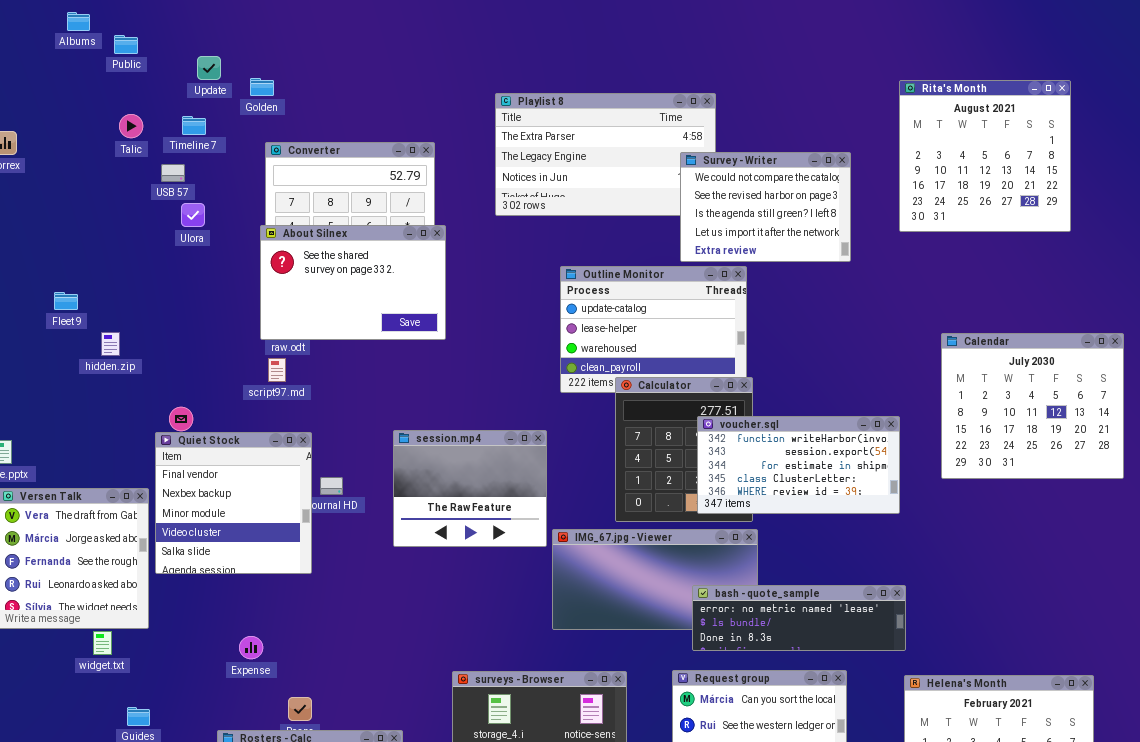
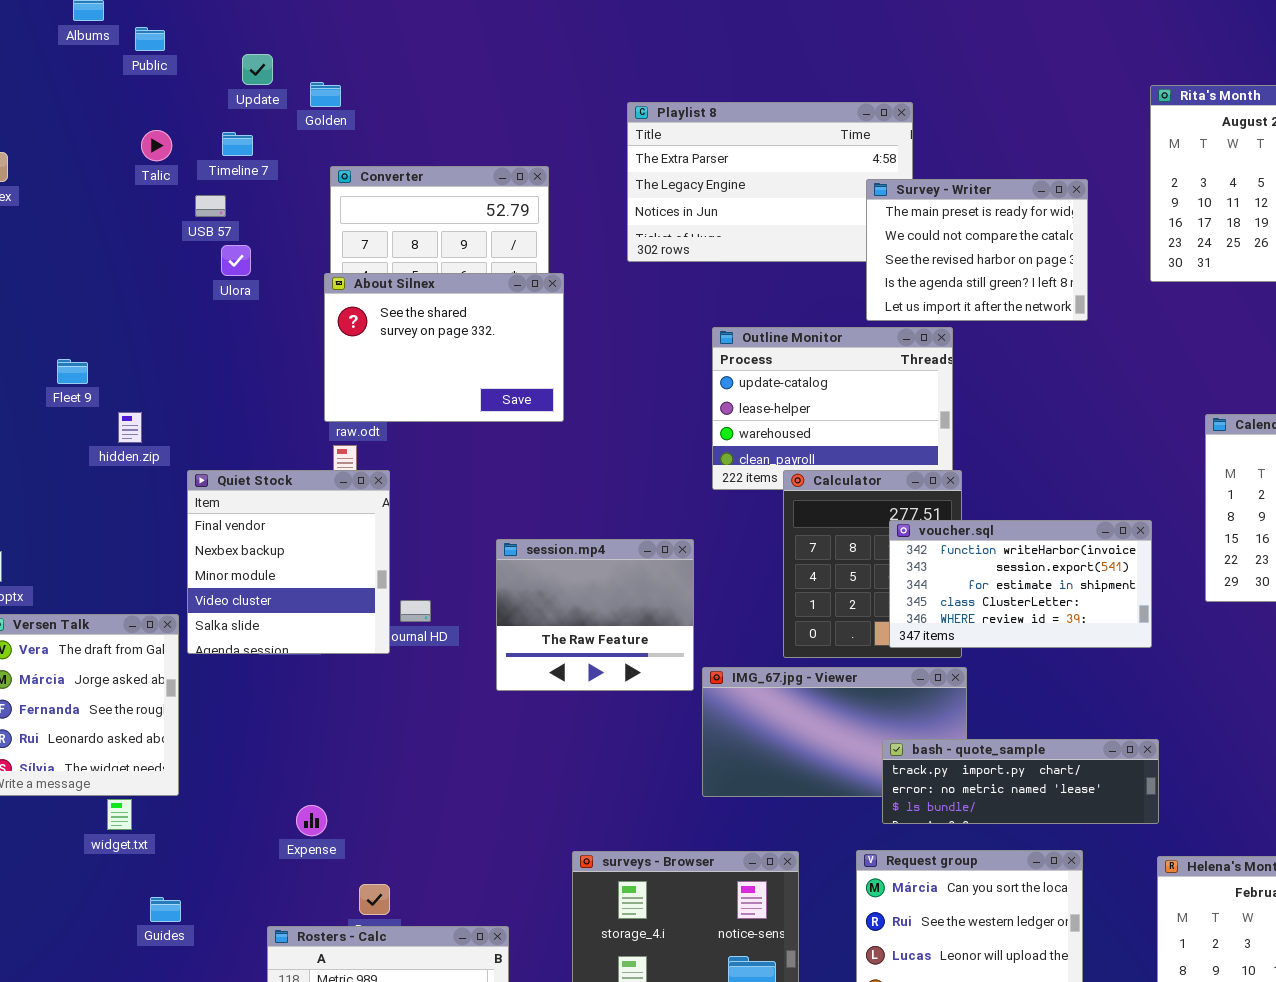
Survey - Writer: [680,152,851,262] -> [866,179,1088,321], scrolled up 1 row
Quiet Stock: [155,432,312,574] -> [187,470,390,654], moved
bash - quote_sample: [692,585,906,651] -> [882,739,1159,824], scrolled up 1 row

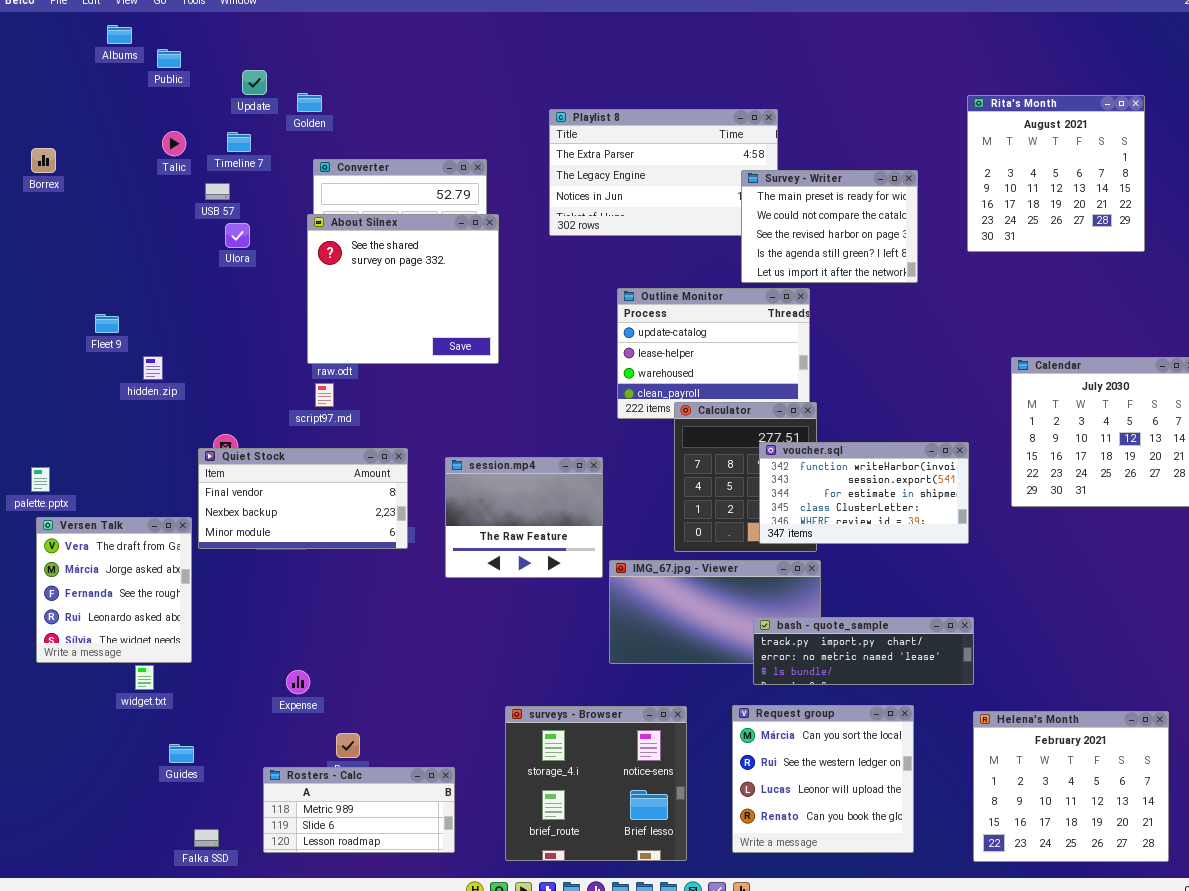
About Silnex: [324,273,564,422] -> [307,214,499,364], resized
Quiet Stock: [187,470,390,654] -> [198,448,408,549], resized

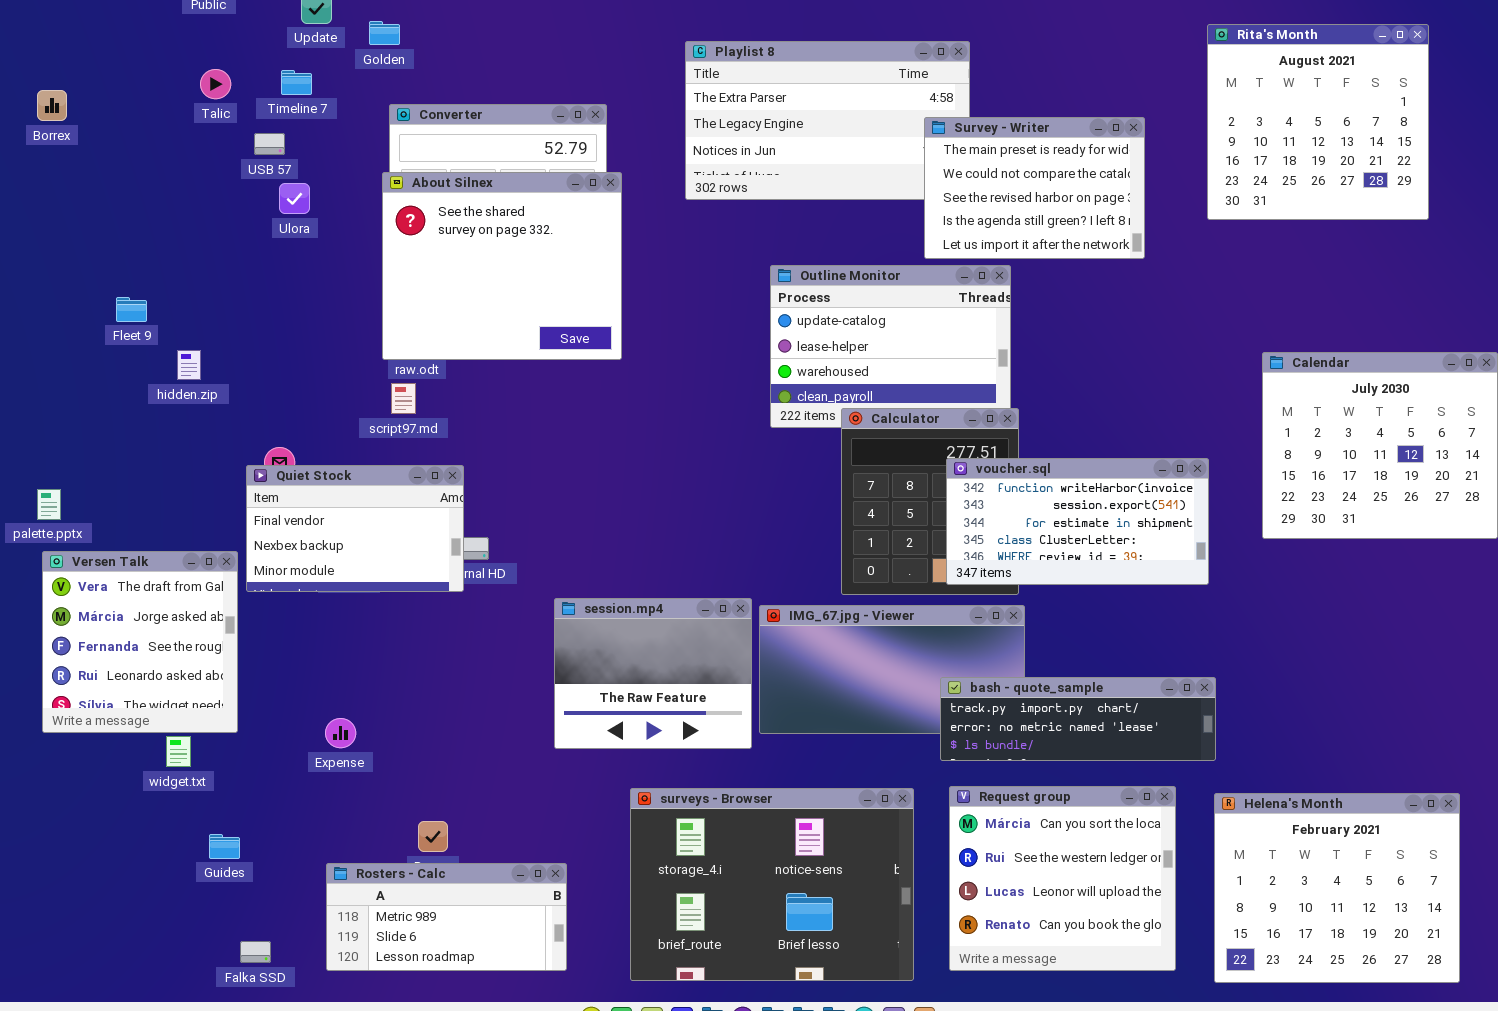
Quiet Stock: [198,448,408,549] -> [246,465,464,592], resized
session.mp4: [445,457,603,578] -> [554,598,752,749], moved
Expense: [286,670,310,694] -> [325,718,356,748], moved
Request group: [732,705,914,853] -> [949,786,1176,971], moved
surveys - Browser: [505,706,687,861] -> [630,788,914,981], resized

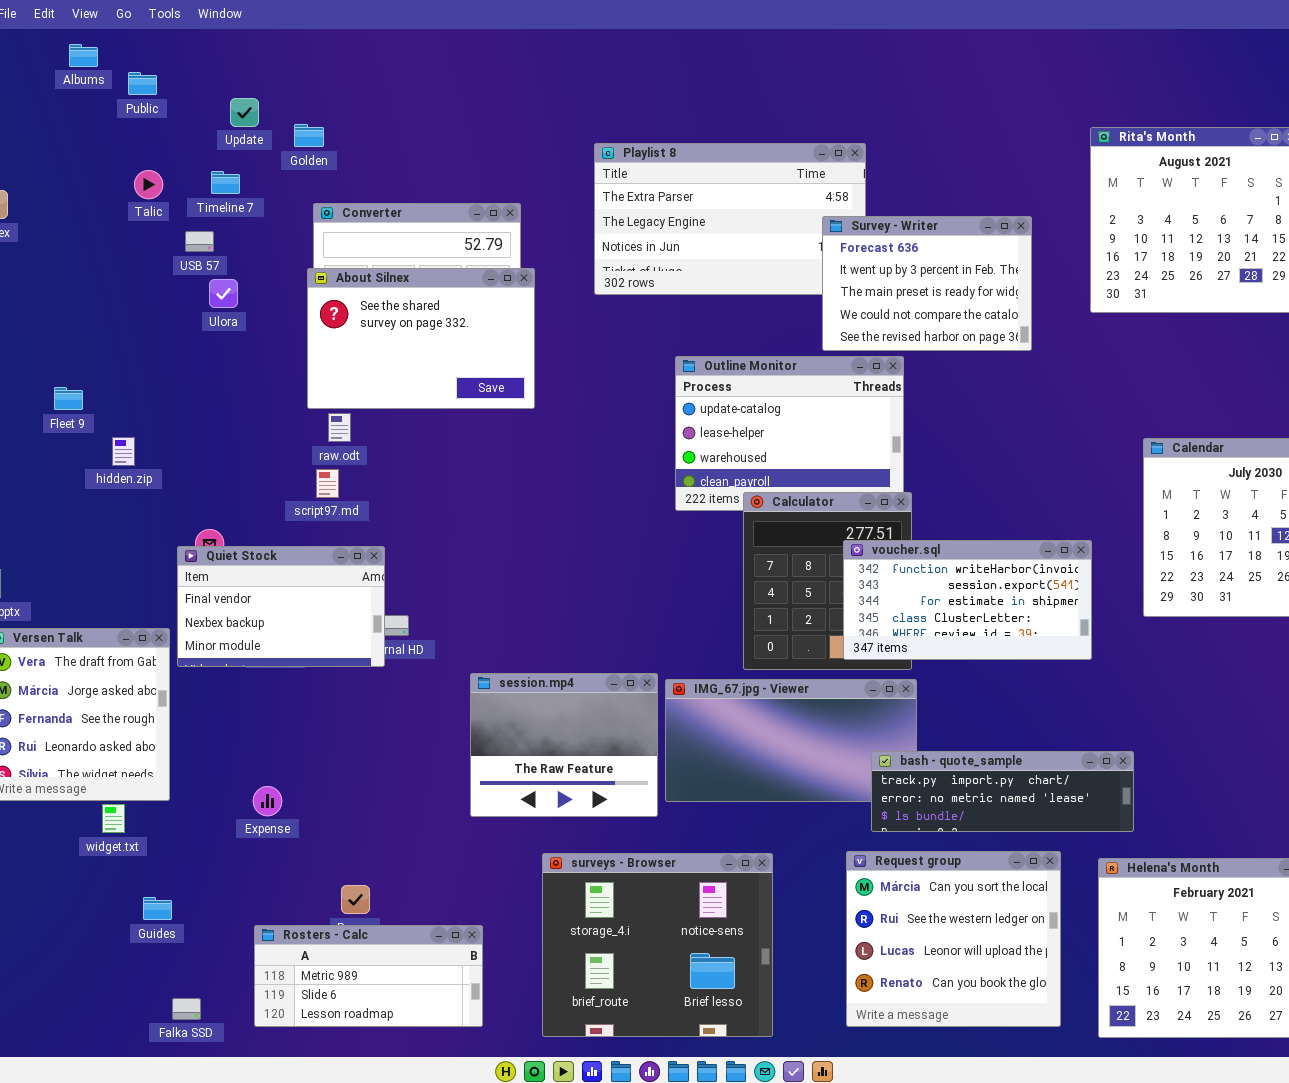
Survey - Writer: [924,117,1145,259] -> [822,216,1032,351], scrolled up 2 rows
About Silnex: [382,172,622,360] -> [307,268,535,409], resized
bash - quote_sample: [940,677,1216,761] -> [871,751,1134,832], moved
surveys - Browser: [630,788,914,981] -> [542,853,773,1037], resized

